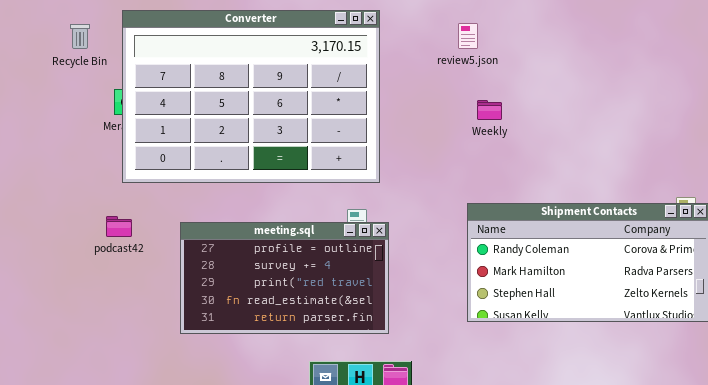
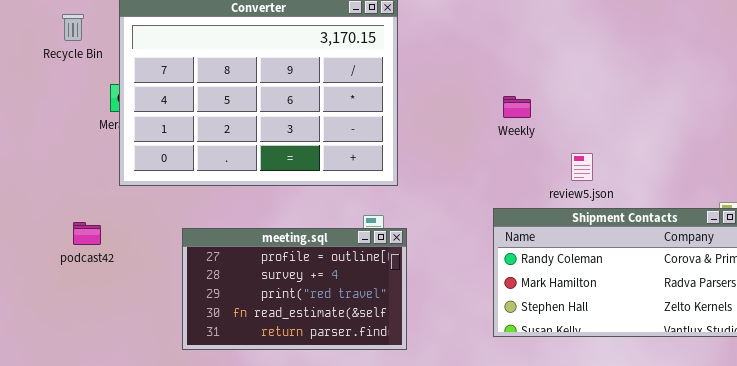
review5.json: [458,23,478,49] -> [571,153,593,181], moved
podcast42: [106,216,132,237] -> [73,222,101,245], moved

